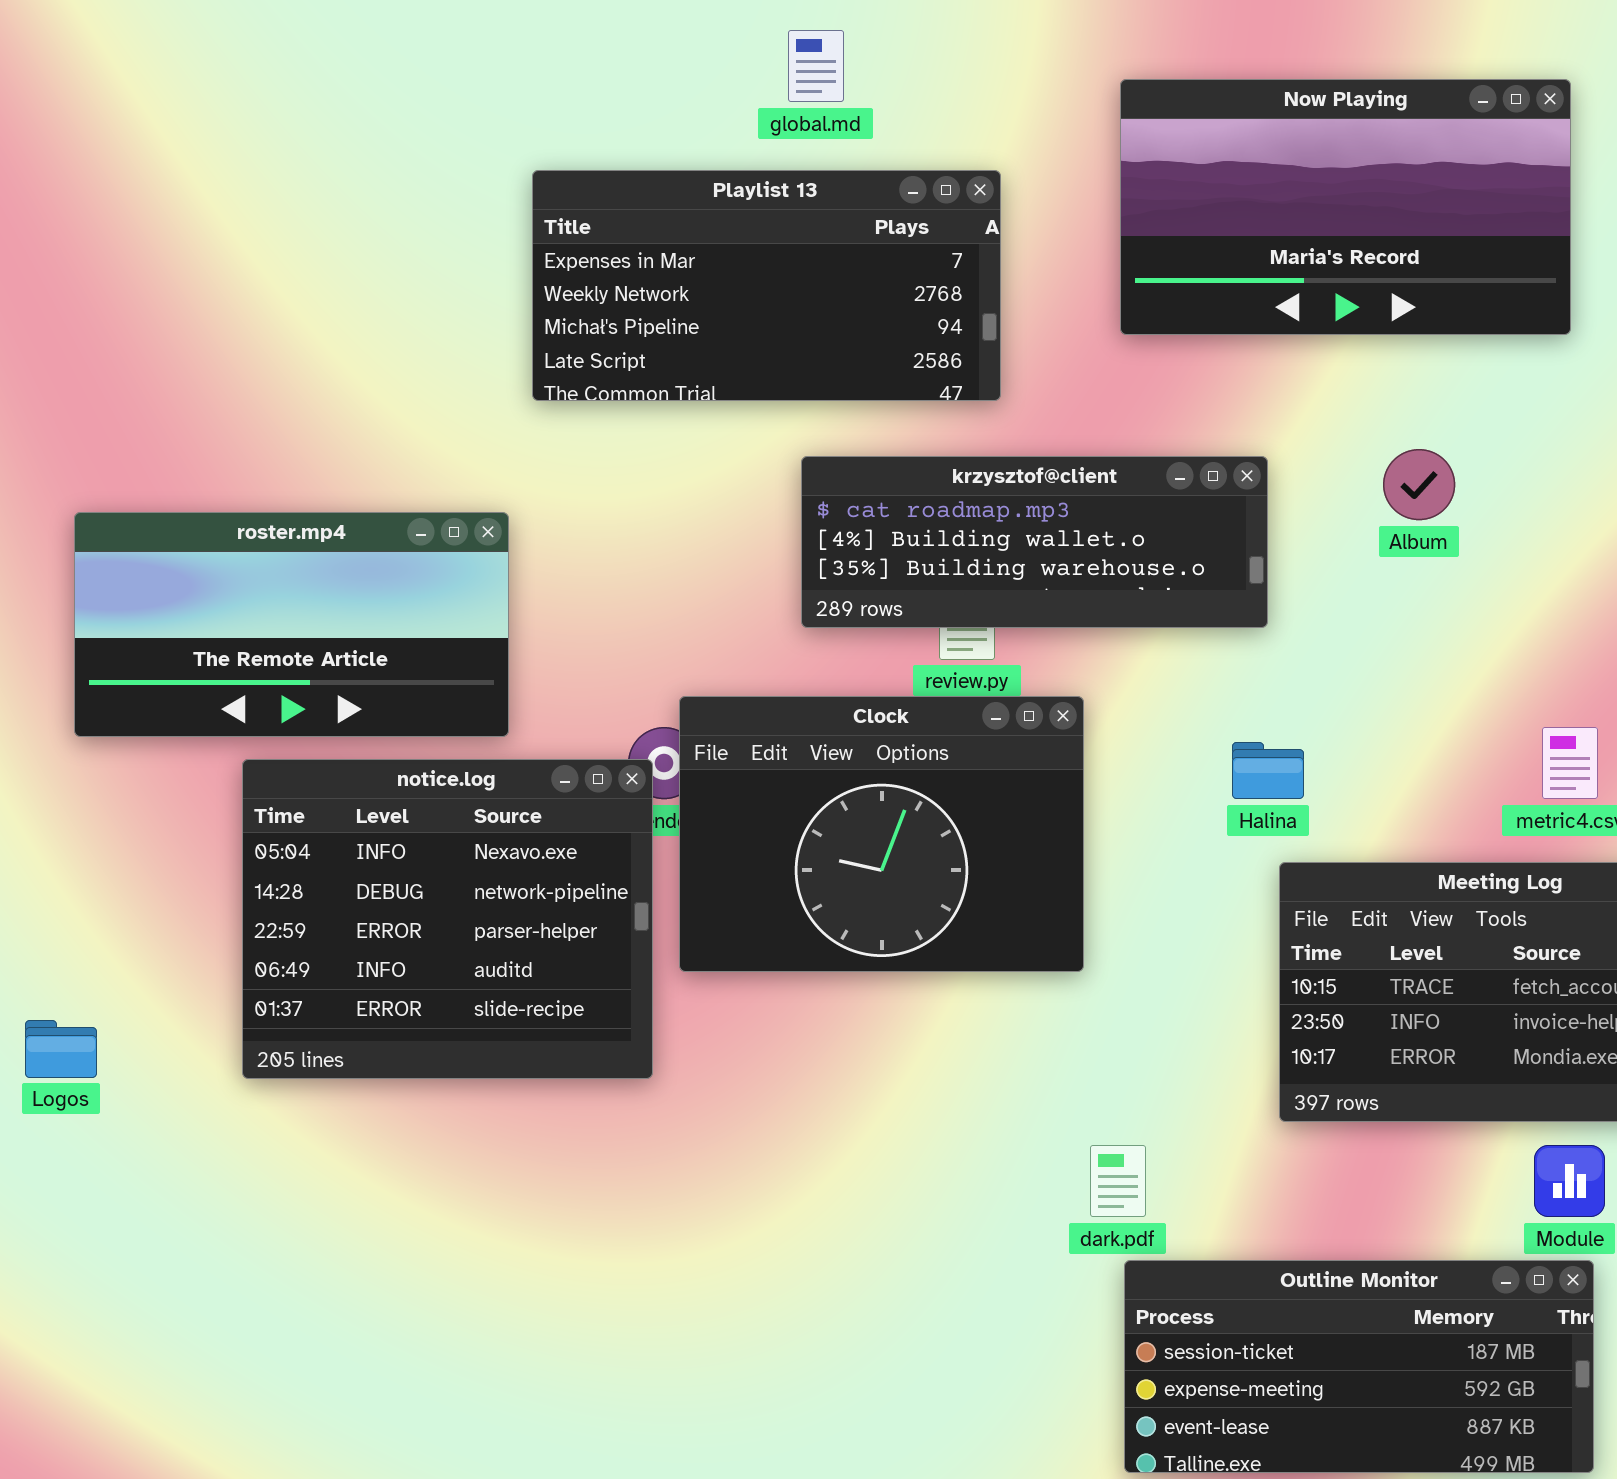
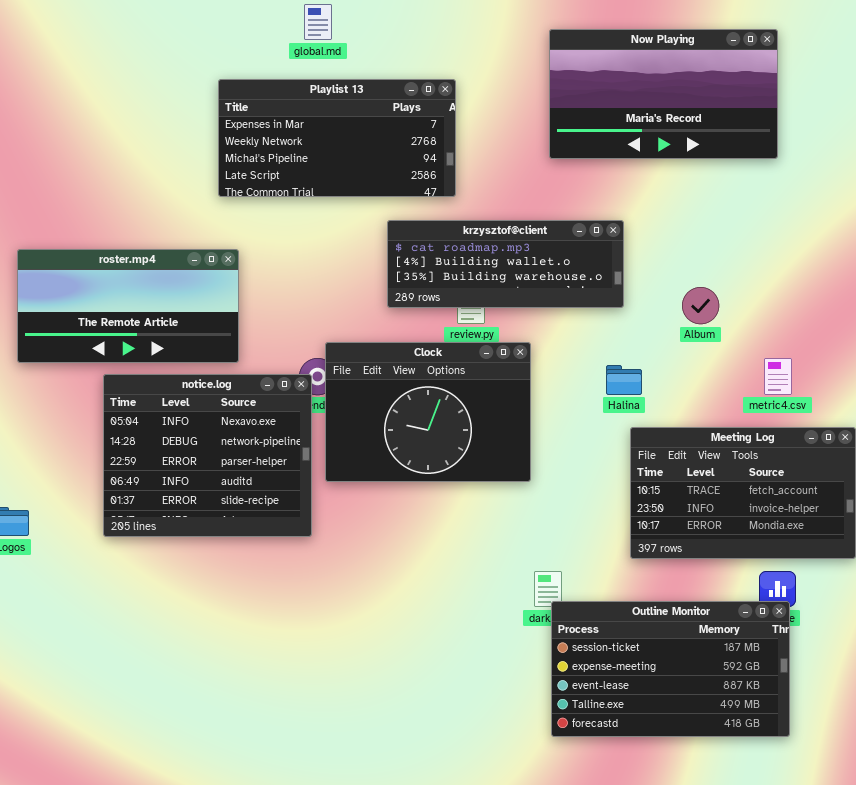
global.md: [788,30,844,102] -> [304,4,332,40], moved
Playlist 13: [532,170,1001,401] -> [218,79,456,197], moved
Album: [1383,449,1455,520] -> [682,287,719,324], moved
Outline Monitor: [1124,1260,1594,1473] -> [551,601,790,737], resized

